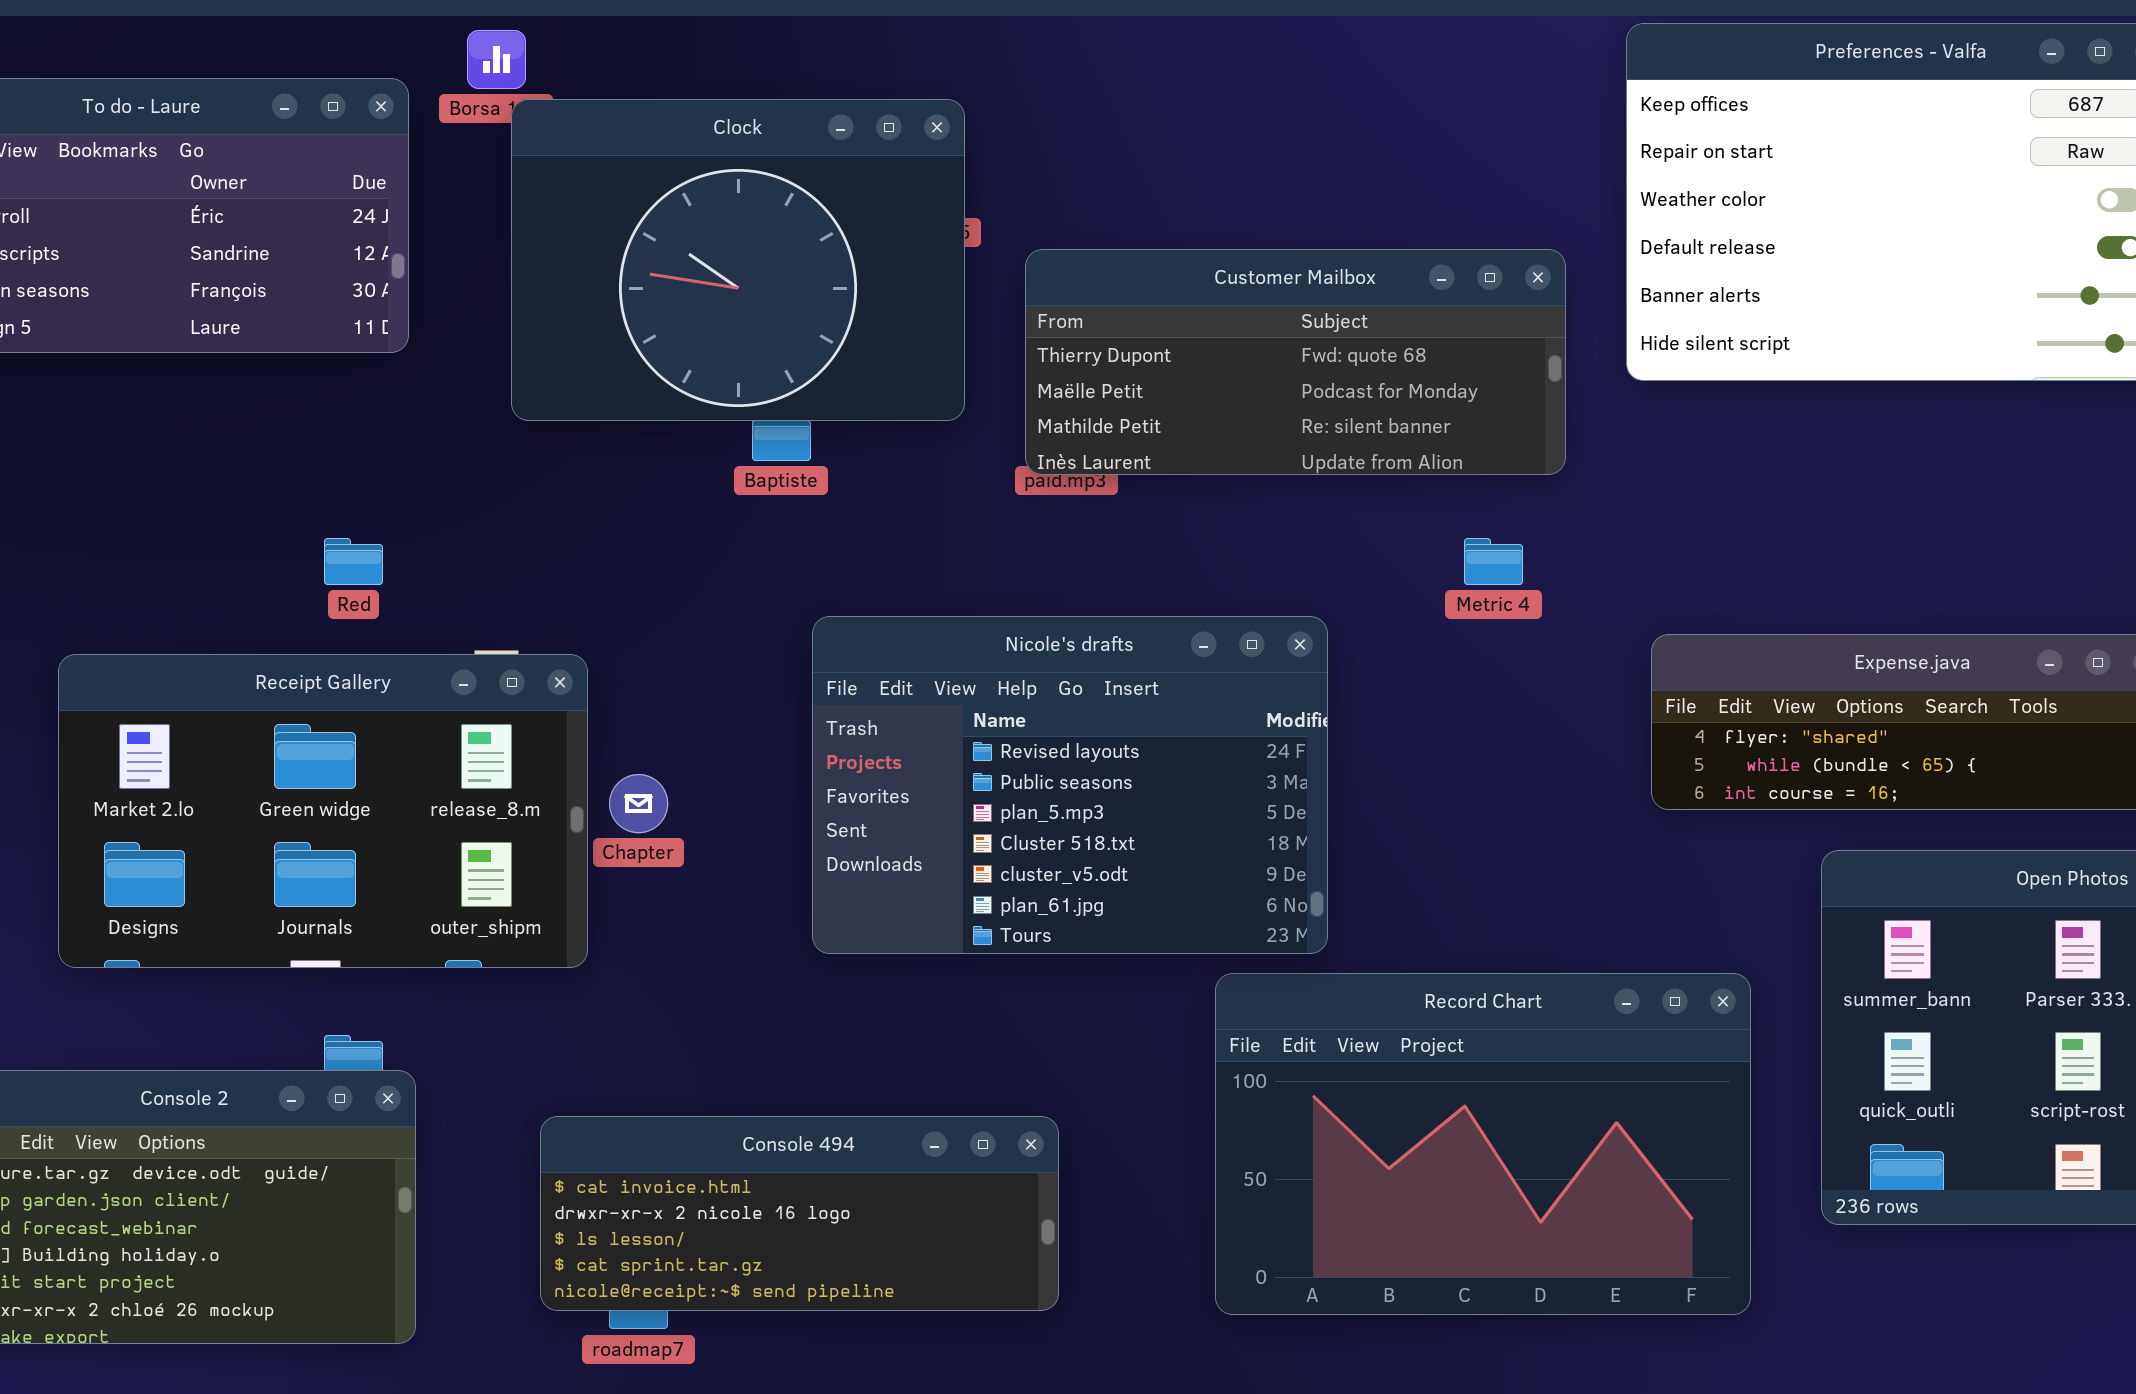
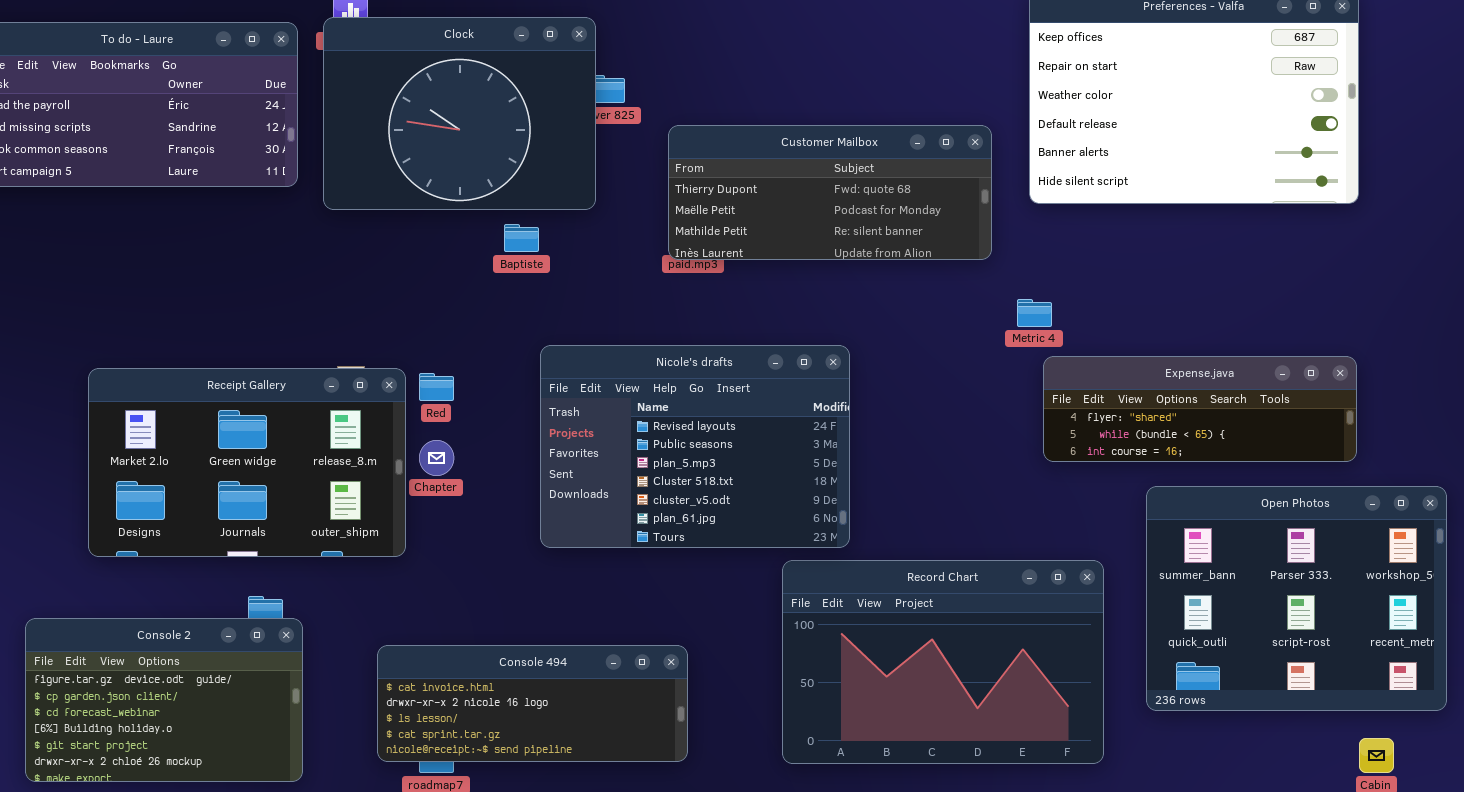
Clock: [511,99,965,421] -> [323,17,596,210], moved
Red: [324,538,383,585] -> [419,373,454,401], moved
Metric 4: [1464,538,1523,585] -> [1017,299,1052,327], moved

